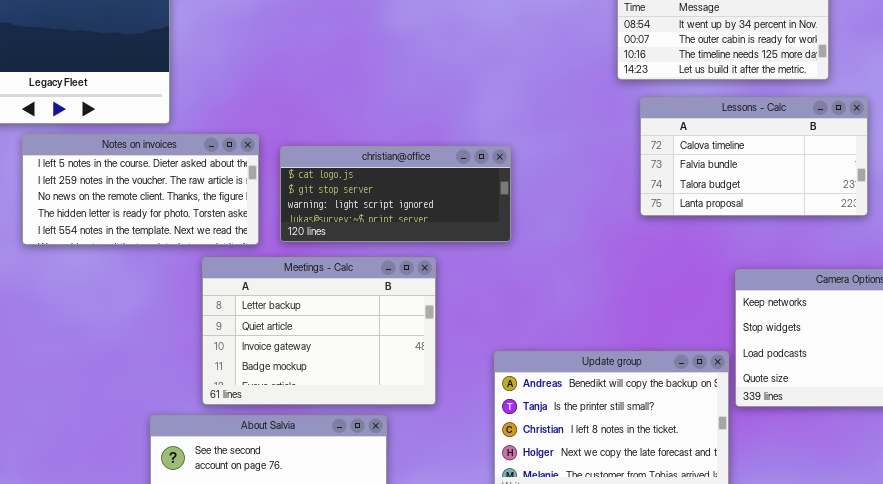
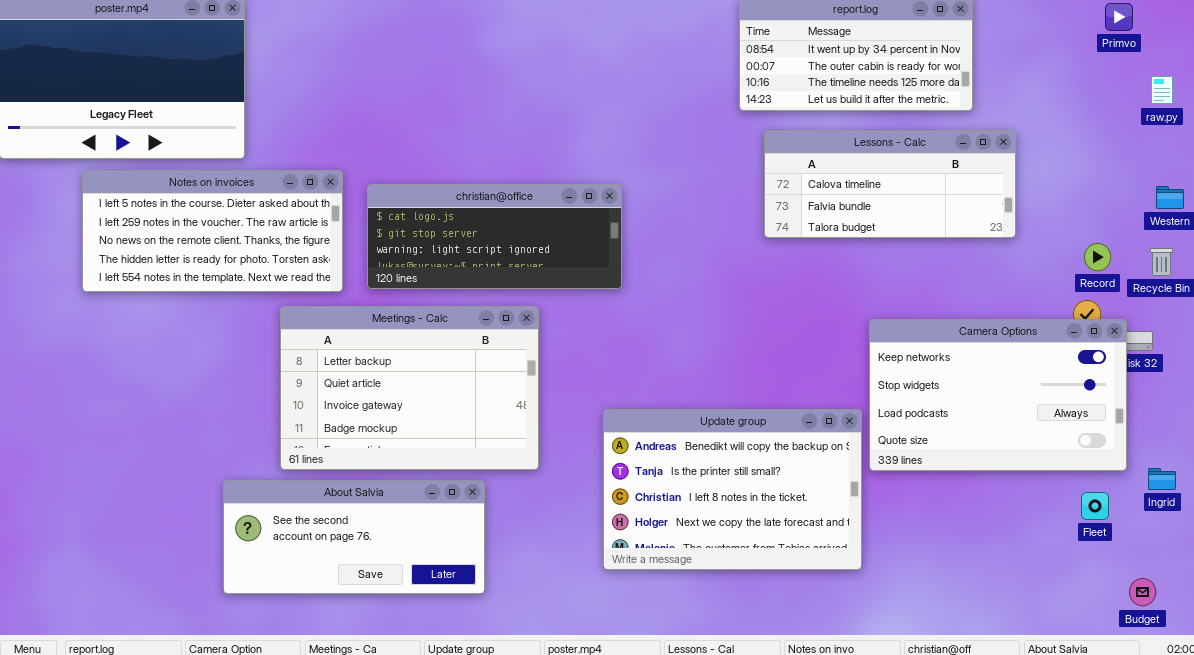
Lessons - Calc: [640,97,868,216] -> [764,130,1016,238], resized

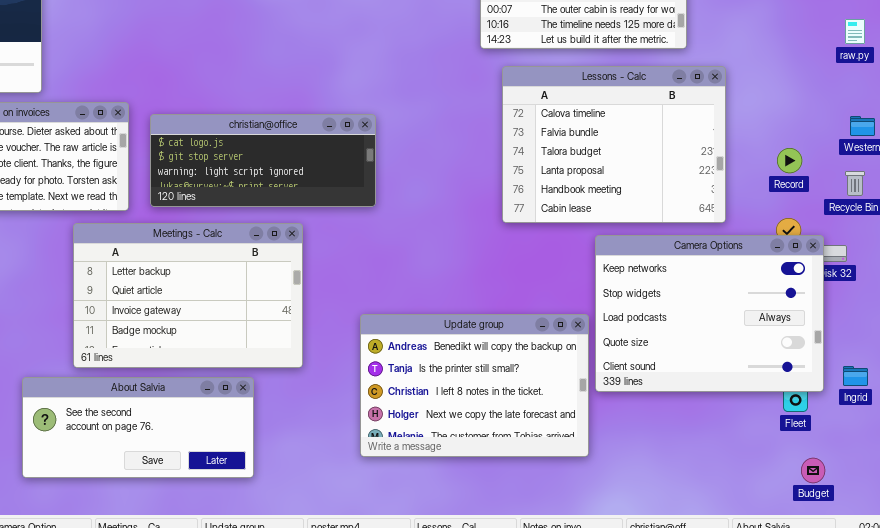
Lessons - Calc: [764,130,1016,238] -> [502,66,726,223], resized
Record: [1084,243,1111,271] -> [777,148,802,173], moved
Camera Options: [869,319,1127,471] -> [595,235,824,392], resized
Budget: [1129,578,1156,606] -> [801,458,825,483], moved

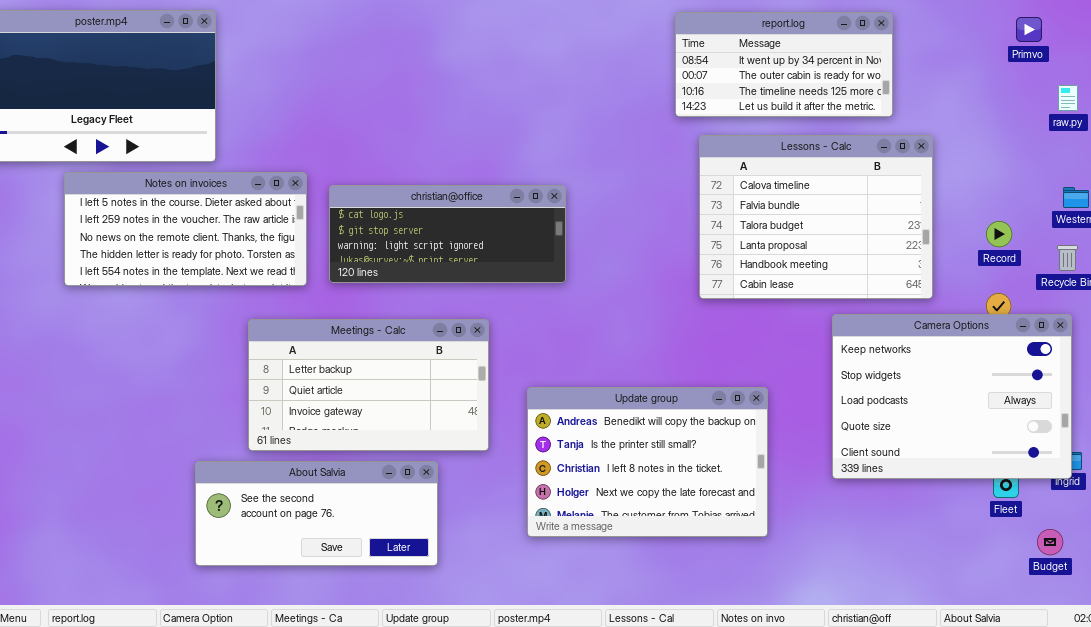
Meetings - Calc: [73,223,303,368] -> [248,319,489,451], resized
Camera Options: [595,235,824,392] -> [832,314,1072,479], moved
Update group: [360,314,589,457] -> [527,387,768,537], moved
Budget: [801,458,825,483] -> [1037,529,1063,555], moved

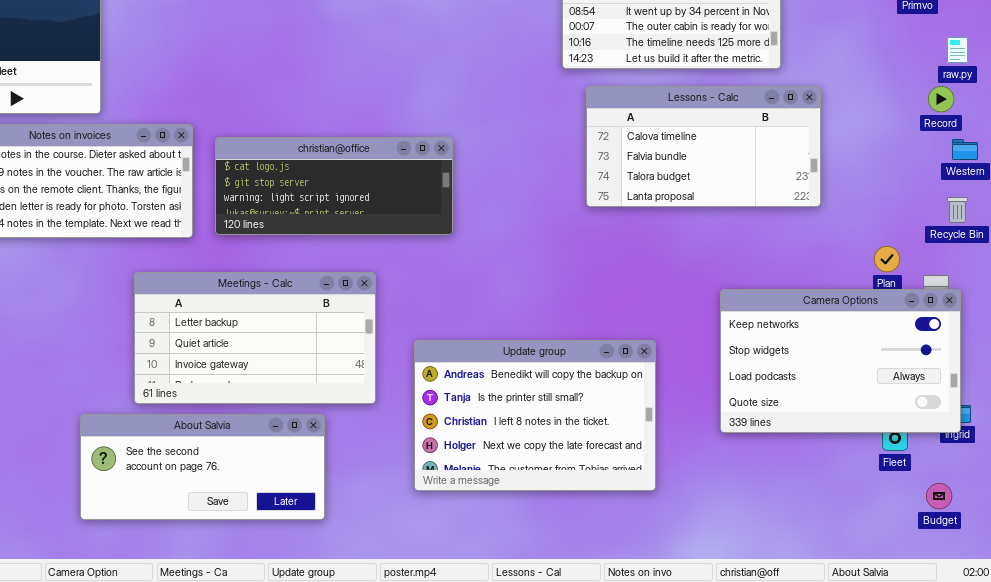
Lessons - Calc: [699,135,933,299] -> [586,86,821,207], resized
Record: [986,221,1012,247] -> [928,86,954,112], moved
Camera Options: [832,314,1072,479] -> [720,289,961,433], resized

